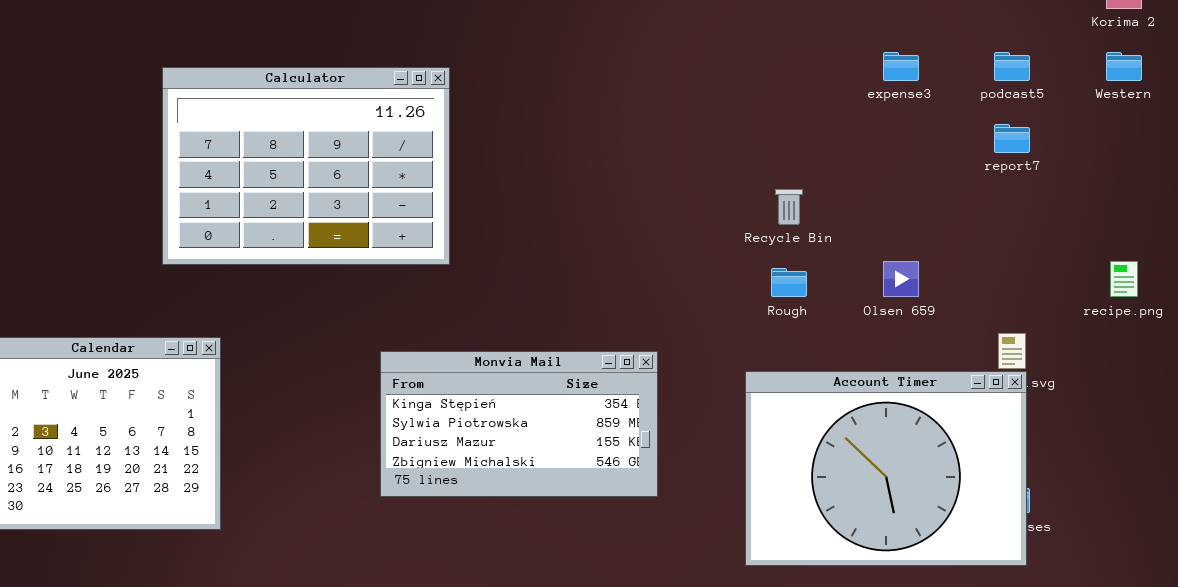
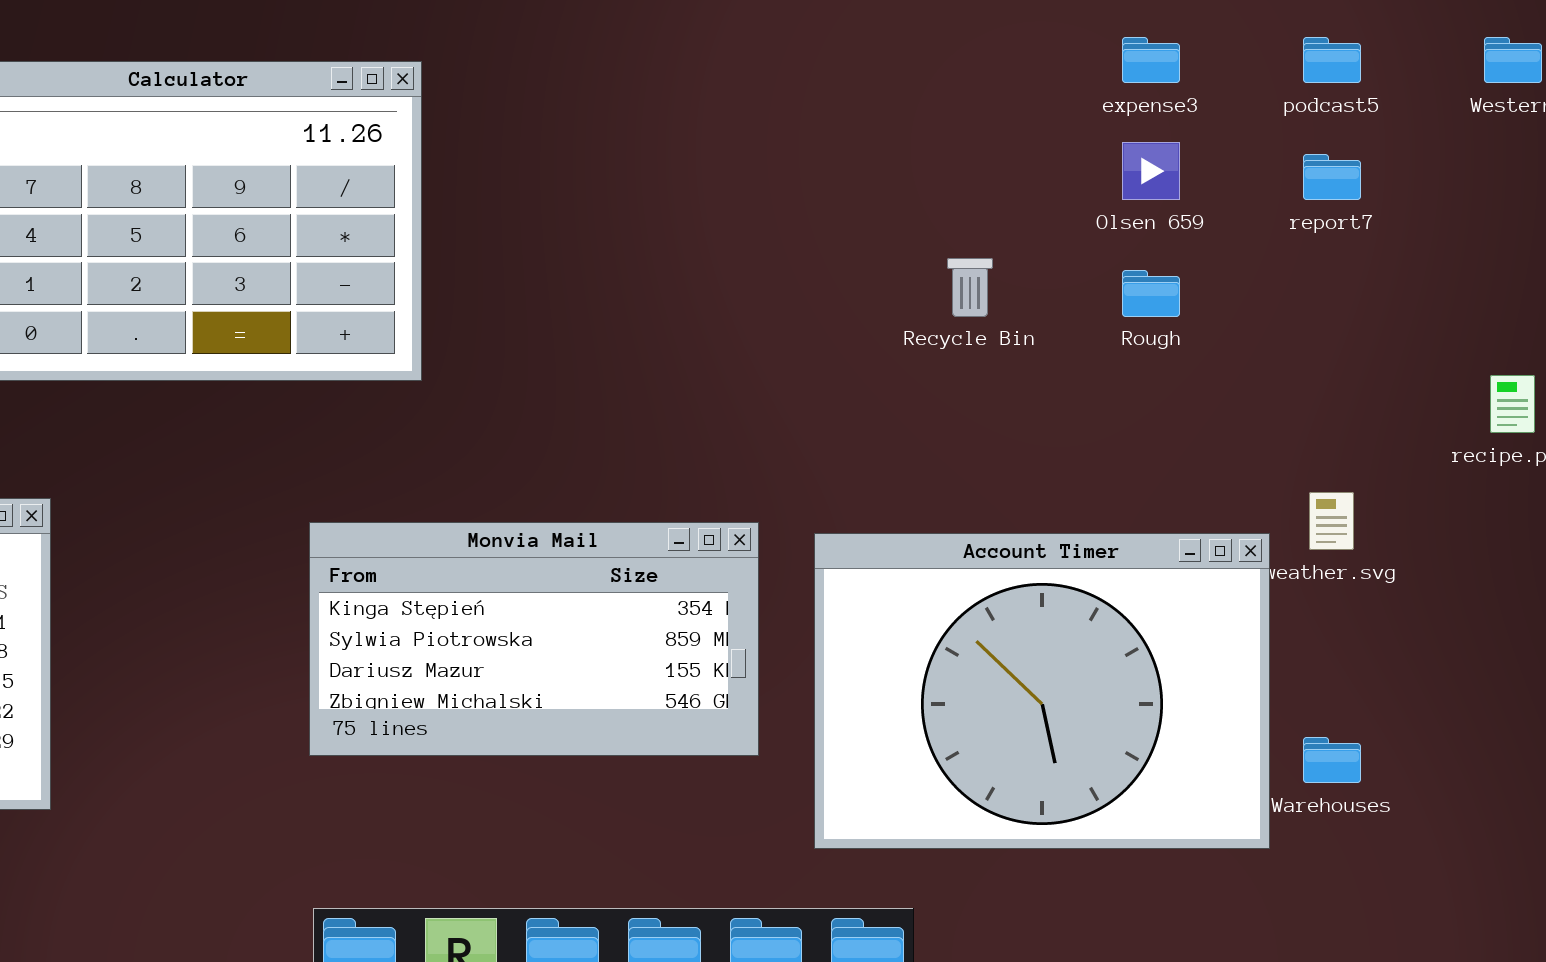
Olsen 659: [883,261,919,297] -> [1122,142,1180,200], moved
Rough: [771,268,807,297] -> [1122,270,1180,317], moved
Account Timer: [745,371,1027,566] -> [814,533,1270,849], moved

